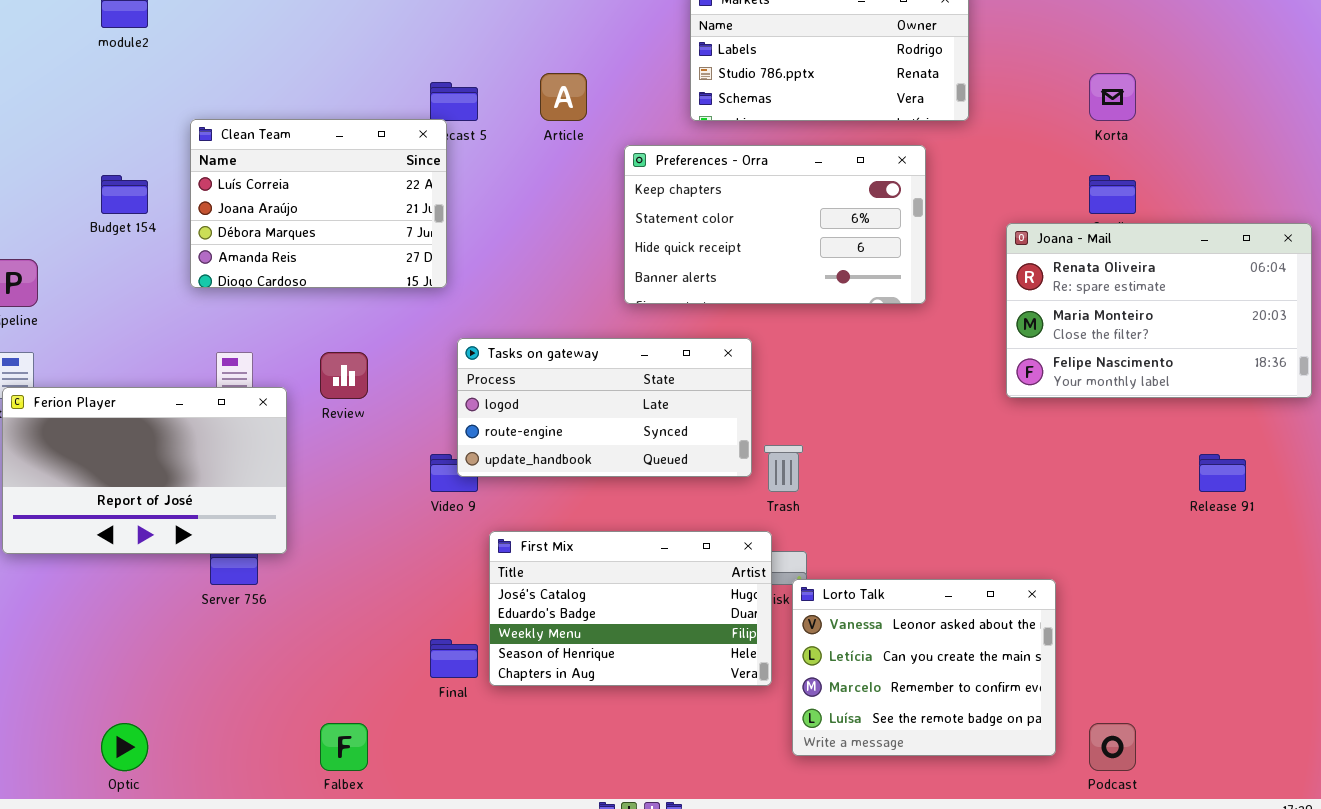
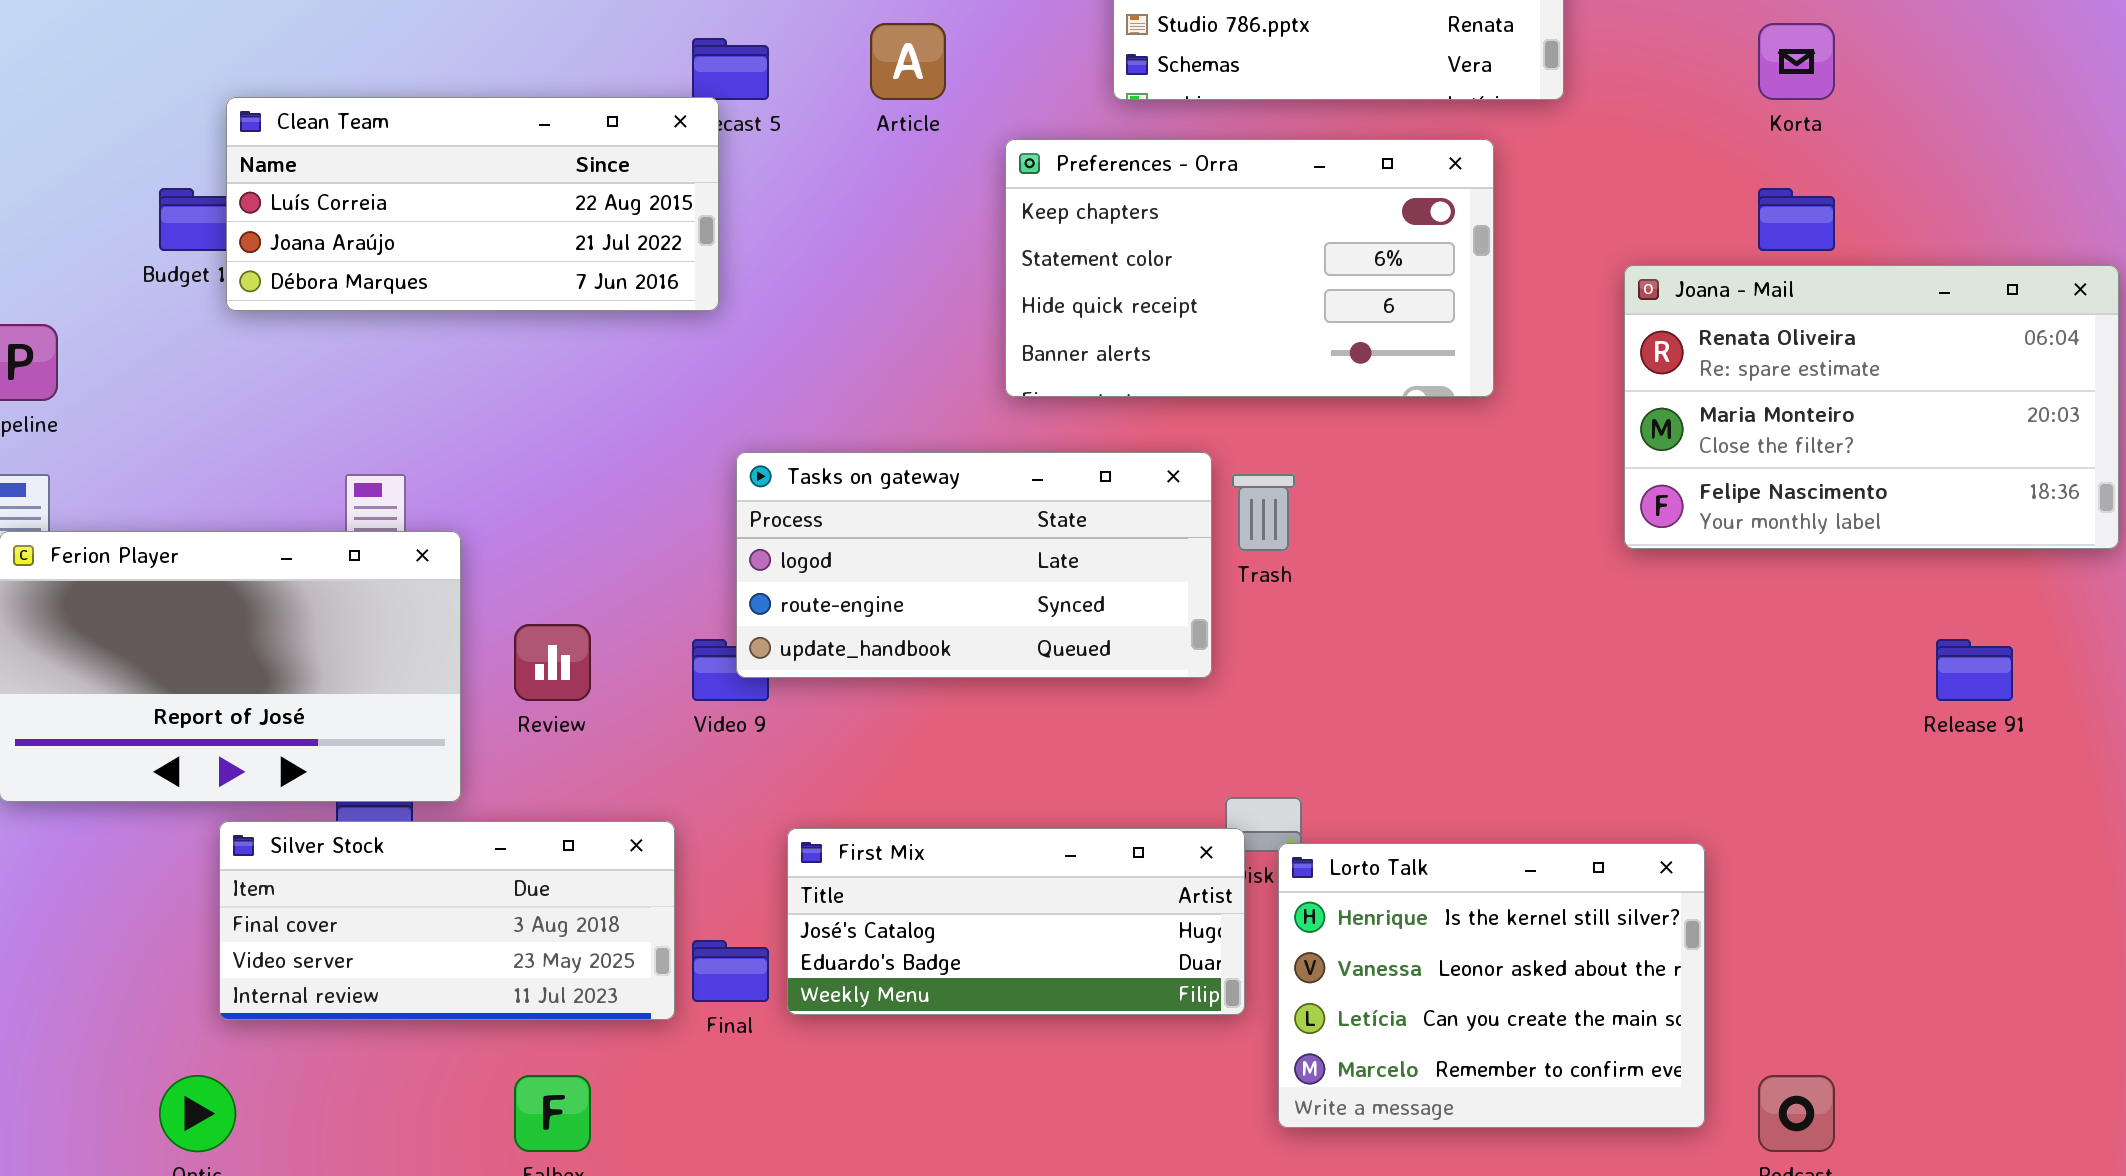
Clean Team: [190,119,447,288] -> [226,97,719,311], resized
Review: [320,352,368,399] -> [514,624,591,701], moved
Trash: [764,445,803,492] -> [1232,474,1295,551], moved
First Mix: [489,531,772,686] -> [787,828,1245,1015], resized
Silver Stock: none -> [219,821,675,1020], opened
Lorto Talk: [792,579,1056,756] -> [1278,843,1705,1128], scrolled up 1 row

